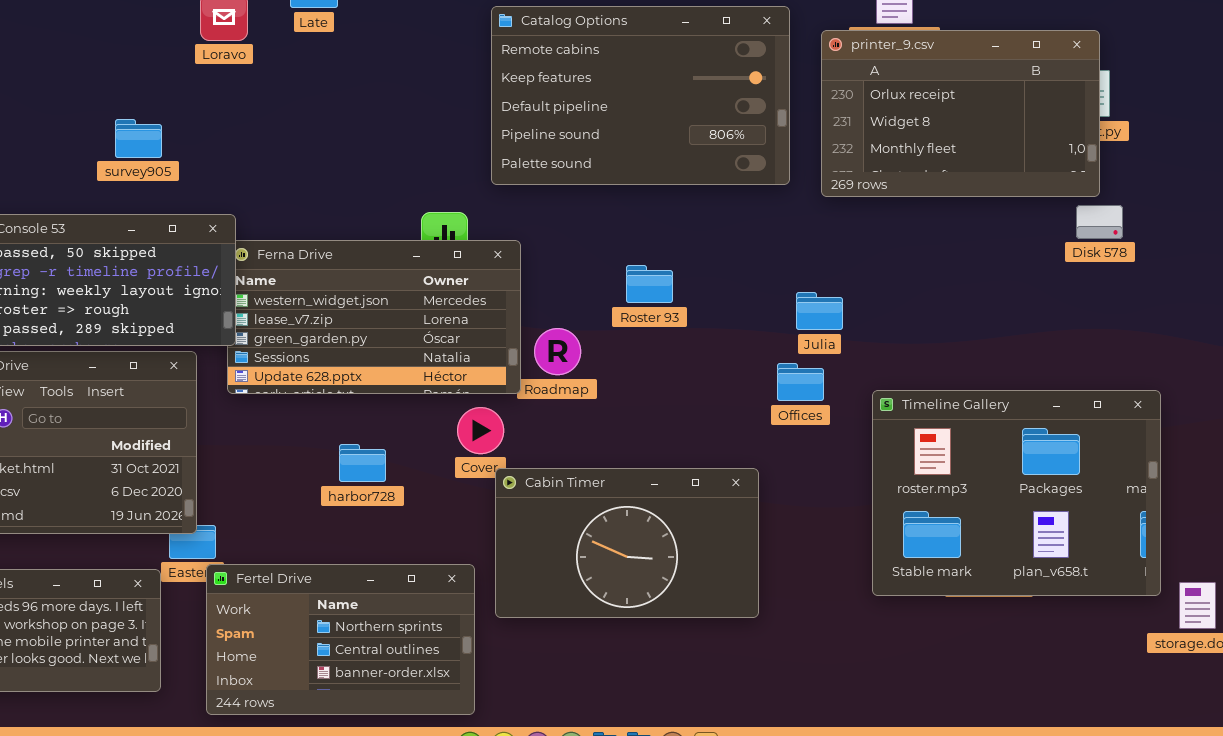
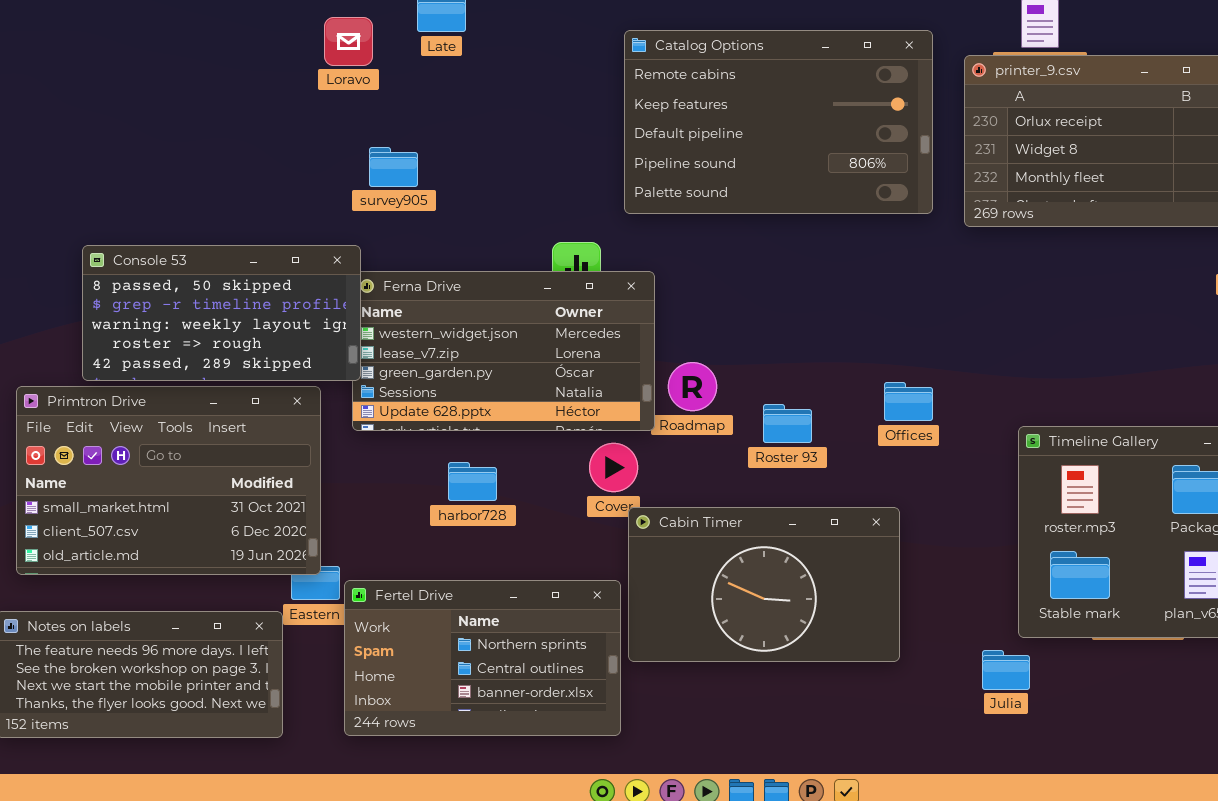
survey905: [115,119,162,158] -> [369,147,418,187], moved
Roster 93: [626,265,673,303] -> [763,404,812,443], moved
Julia: [796,292,843,330] -> [982,650,1030,690], moved
Offices: [777,363,824,401] -> [884,382,933,421], moved
harbor728: [339,444,386,482] -> [448,462,497,501], moved
Fertel Drive: [206,564,475,715] -> [344,580,621,736], moved

